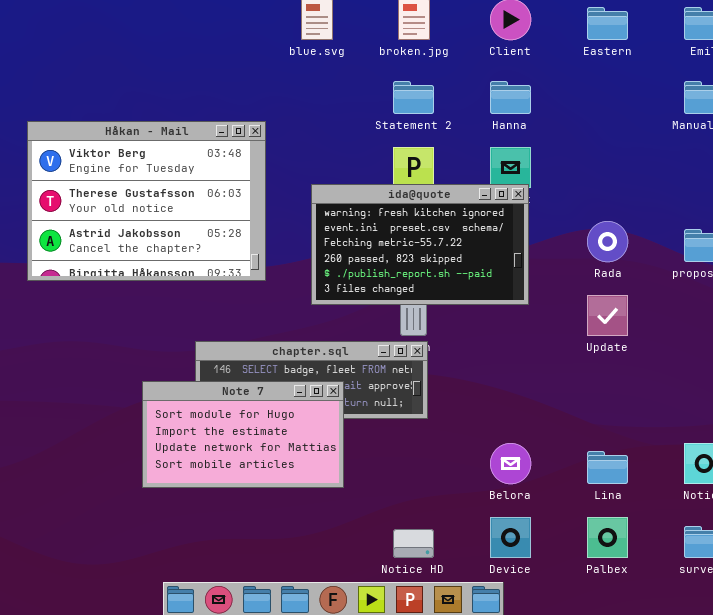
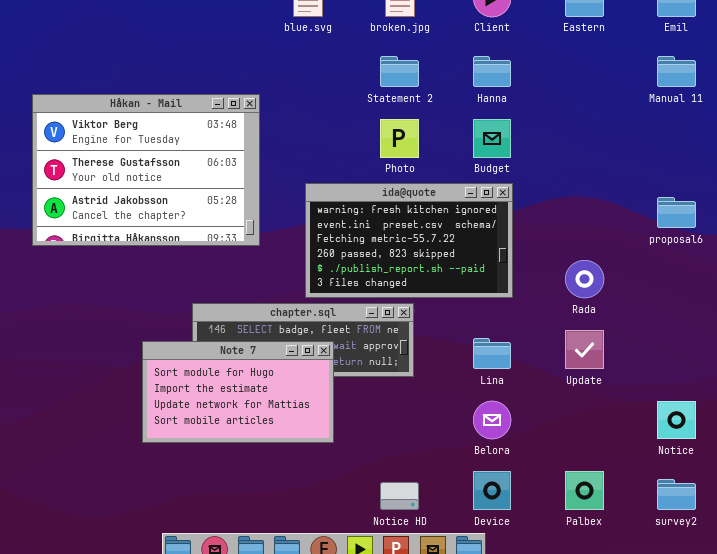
ida@quote: [311,184,529,305] -> [305,183,513,298], moved
Rada: [587,221,628,262] -> [565,260,604,298], moved
Update: [587,295,628,336] -> [565,330,604,369], moved
Lina: [587,451,628,484] -> [473,338,511,369], moved

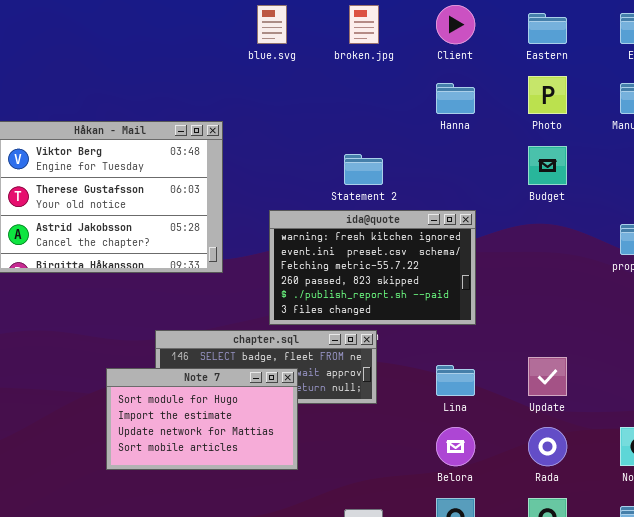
Statement 2: [380,56,419,87] -> [344,154,383,185], moved
Photo: [380,119,419,158] -> [528,76,567,114], moved
Budget: [473,119,511,158] -> [528,146,567,185], moved
Rada: [565,260,604,298] -> [528,427,567,466], moved

